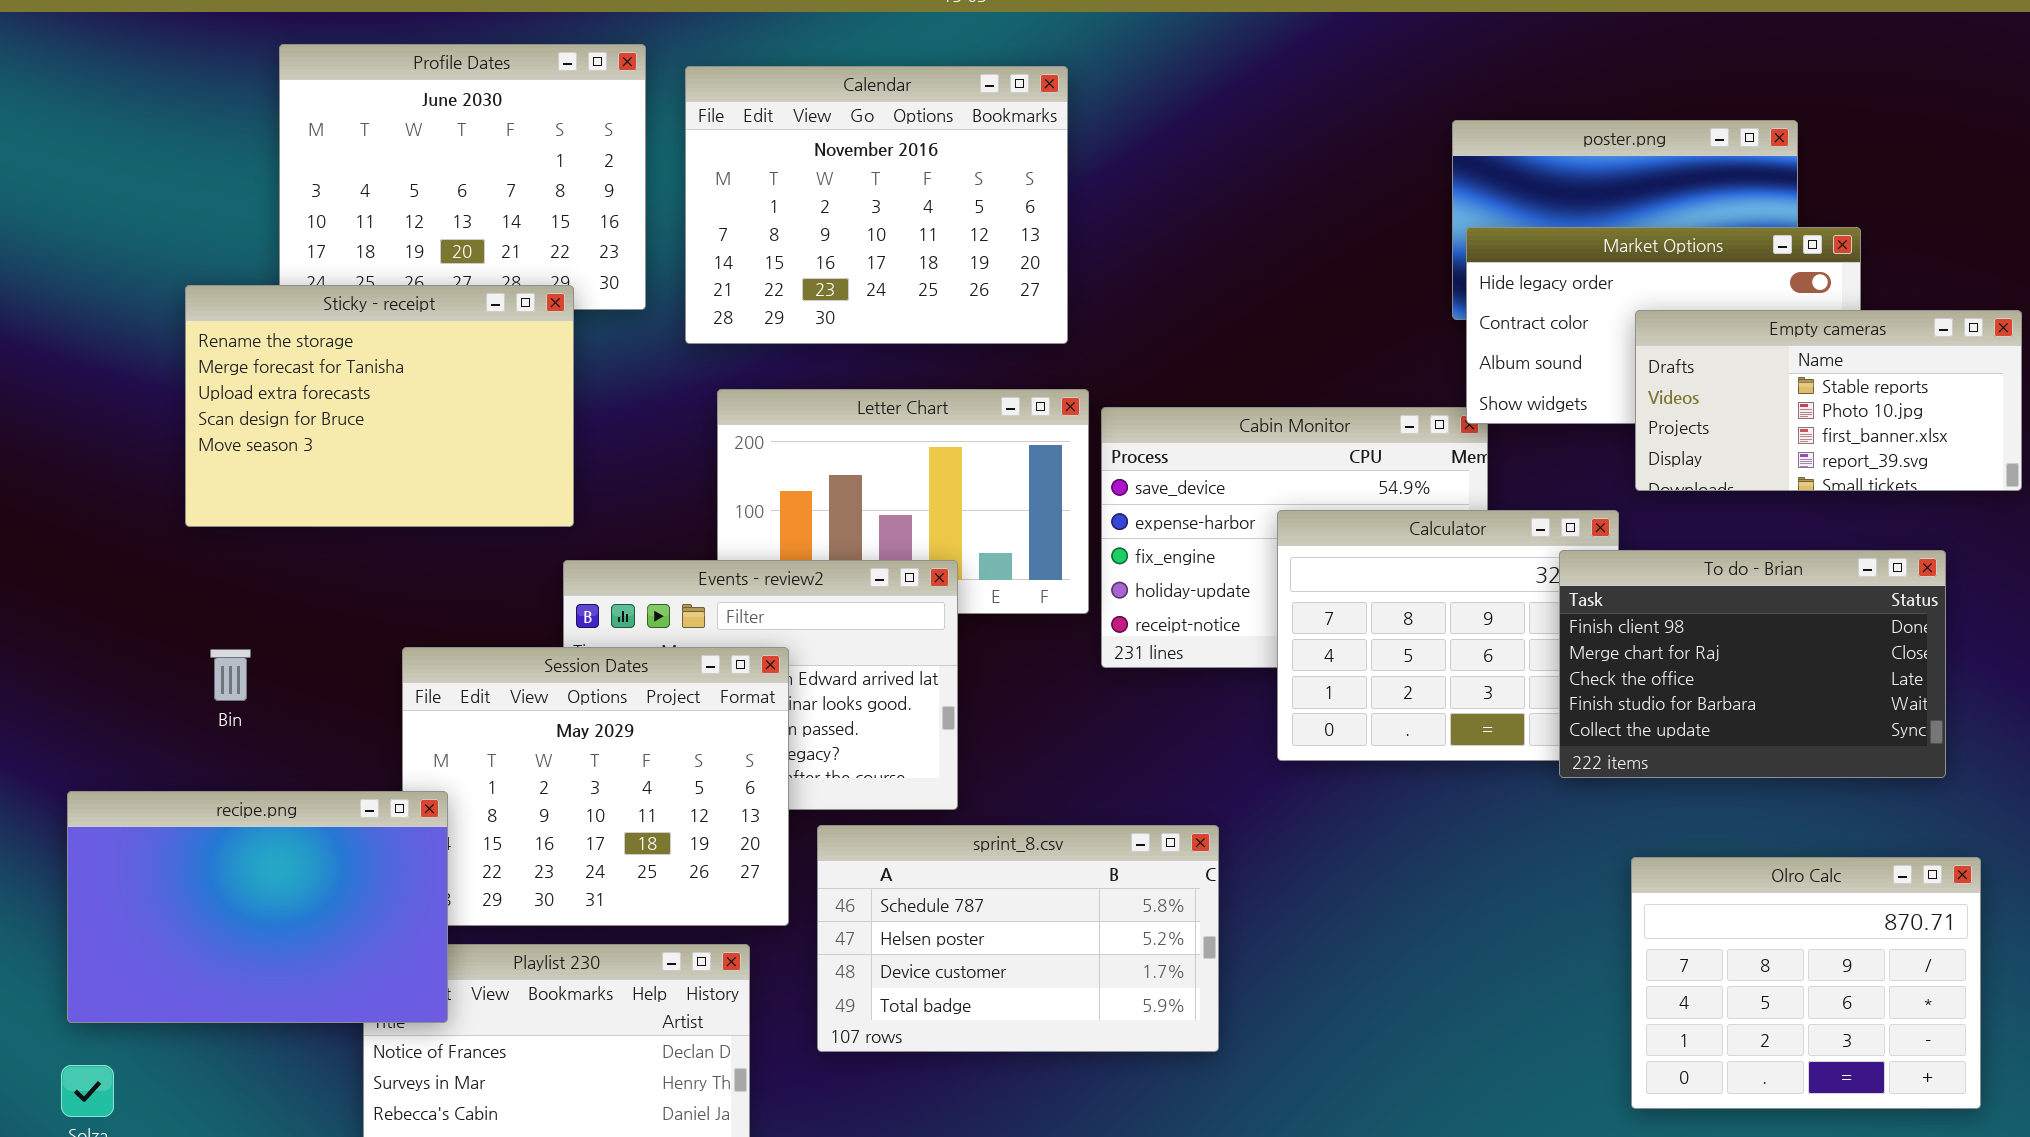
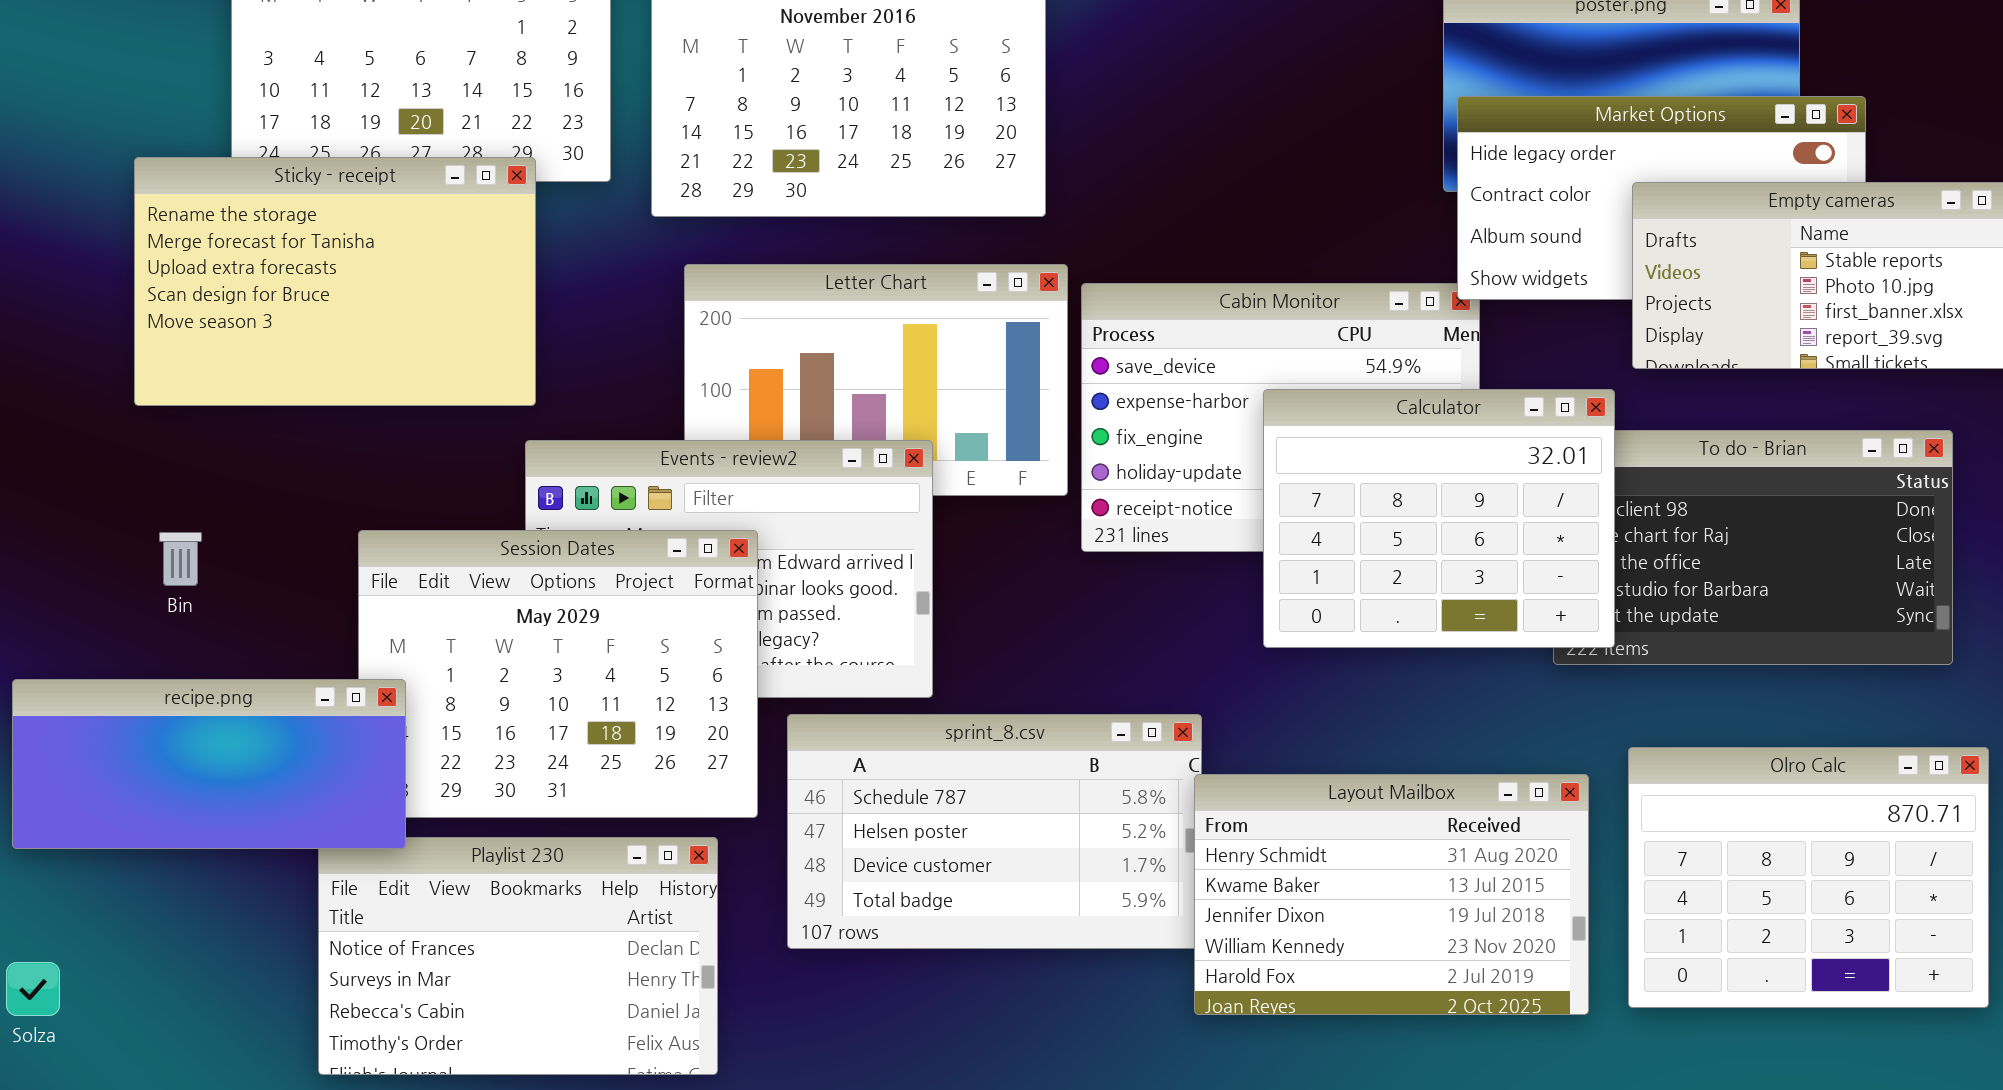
Calculator: [1277,510,1619,761] -> [1263,389,1615,648], raised
recipe.png: [67,791,448,1023] -> [12,679,406,849], resized
Layout Mailbox: none -> [1194,774,1589,1015], opened

